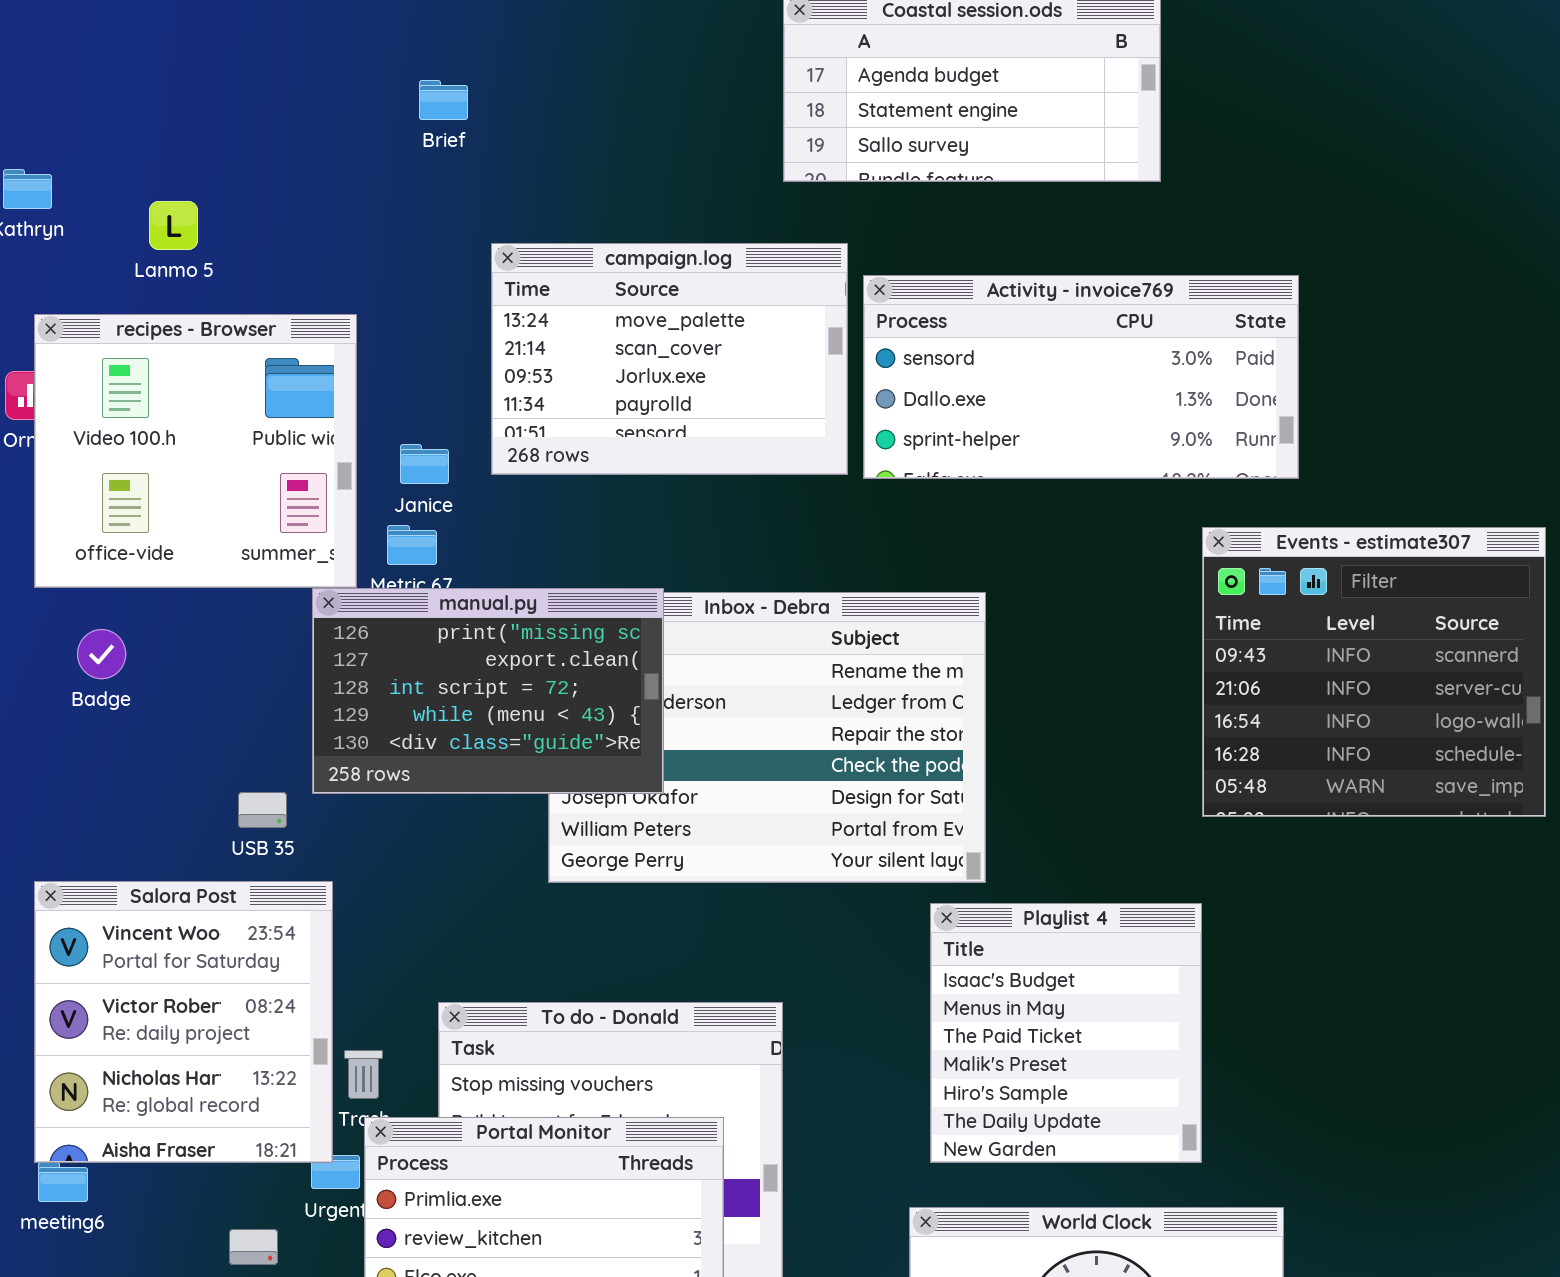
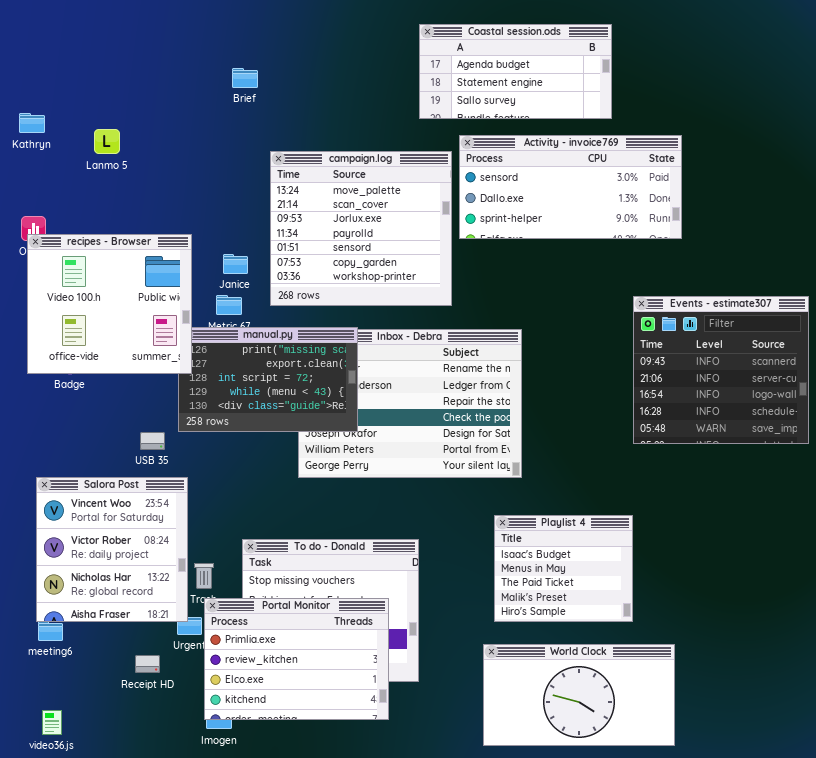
campaign.log: [491,243,848,475] -> [270,151,452,306], resized
Activity - invoice769: [863,275,1299,479] -> [459,135,682,239], moved
recipes - Browser: [34,314,357,588] -> [27,234,192,374], moved
Playlist 4: [930,903,1202,1163] -> [494,515,633,622], resized

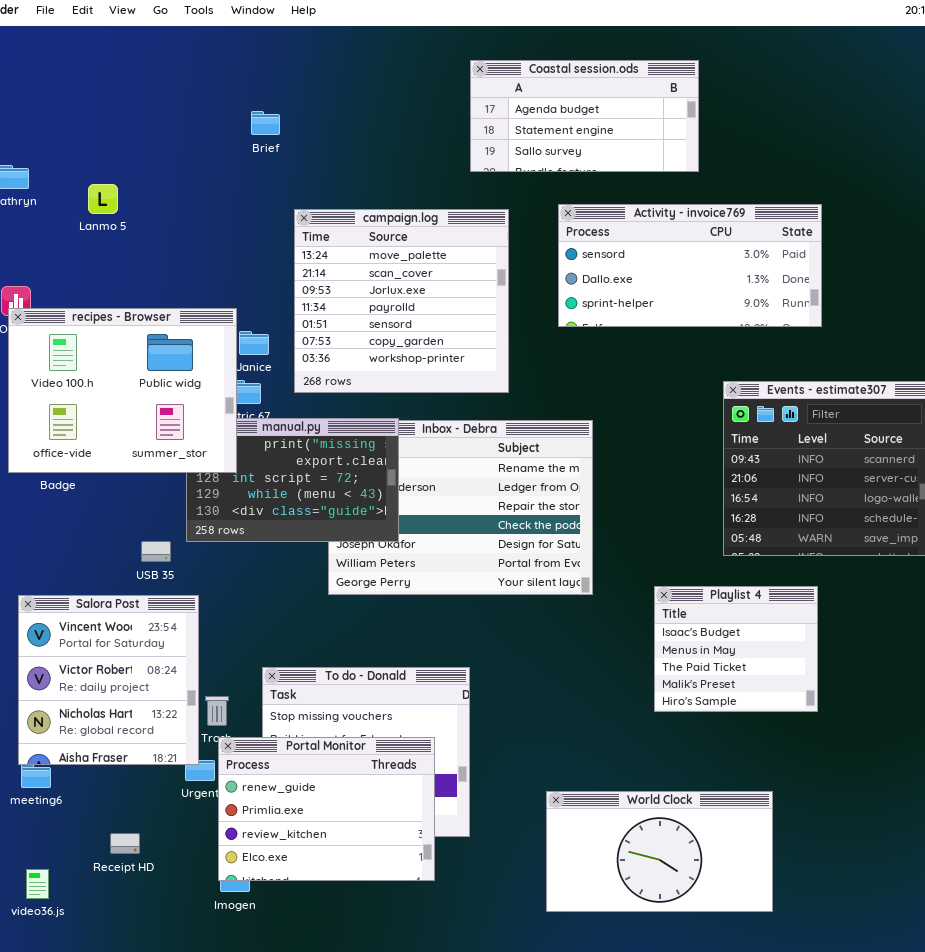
Activity - invoice769: [459,135,682,239] -> [558,204,822,327], moved
recipes - Browser: [27,234,192,374] -> [8,308,237,473], resized
Playlist 4: [494,515,633,622] -> [654,586,818,712], moved
Portal Monitor: [204,598,389,720] -> [218,737,435,881], scrolled up 1 row
Receipt HD: [135,655,160,673] -> [110,833,140,854], moved

